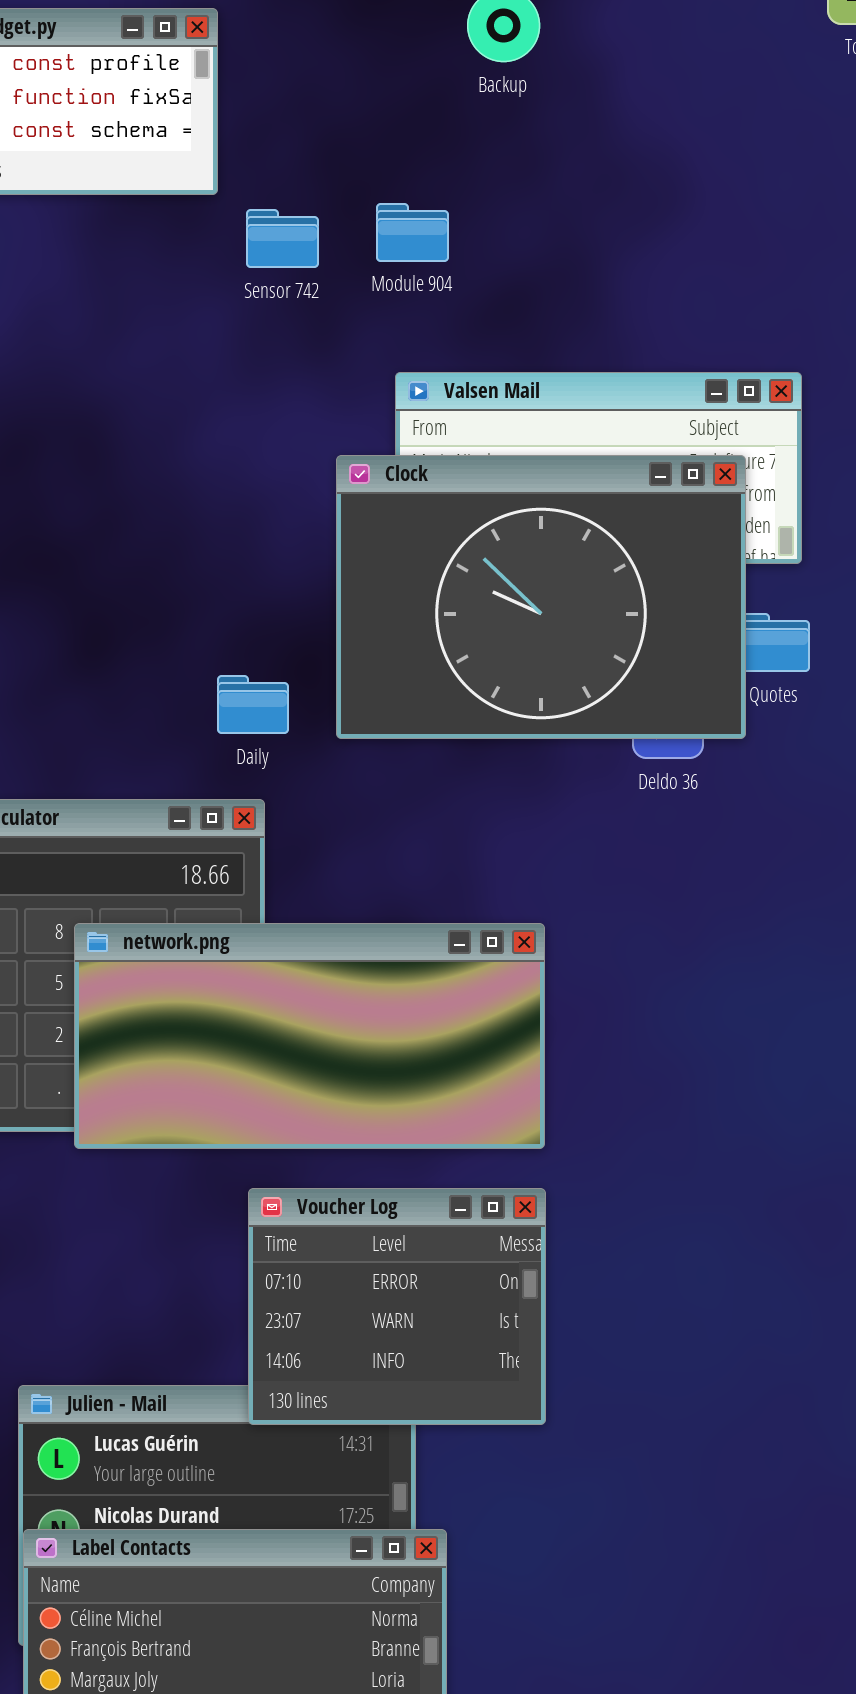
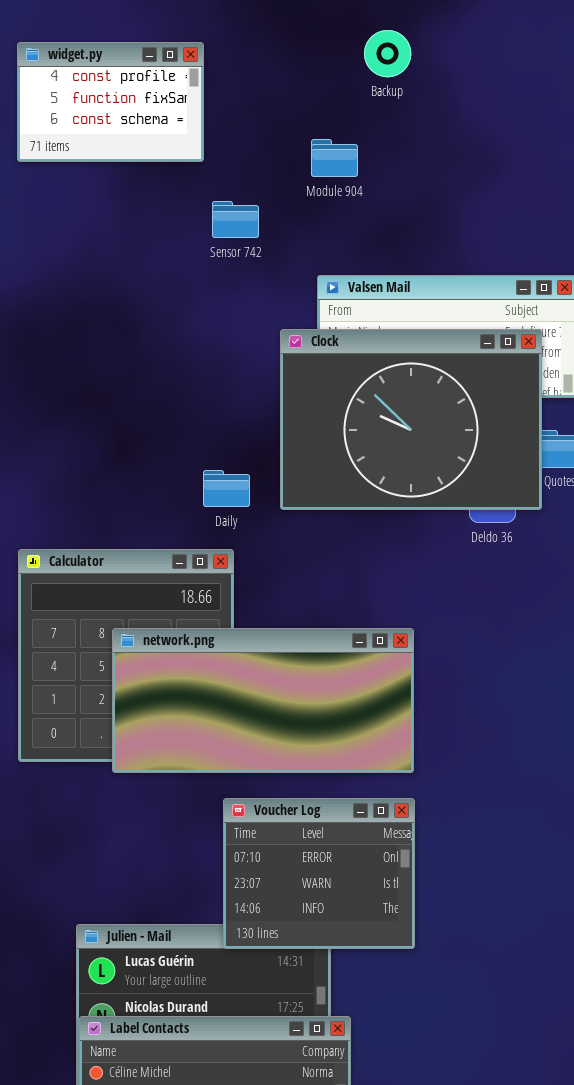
Module 904: [376,203,449,262] -> [311,139,358,177], moved
Sensor 742: [246,209,319,268] -> [212,201,259,238], moved

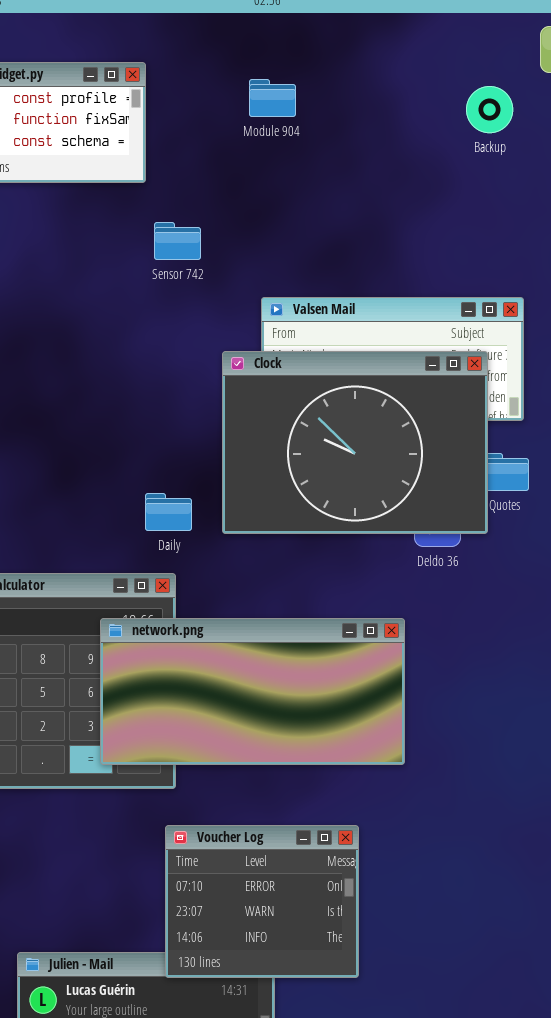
Backup: [364,30,411,77] -> [466,86,513,133], moved
Module 904: [311,139,358,177] -> [249,79,296,117], moved
network.png: [112,628,414,773] -> [100,618,405,765], moved

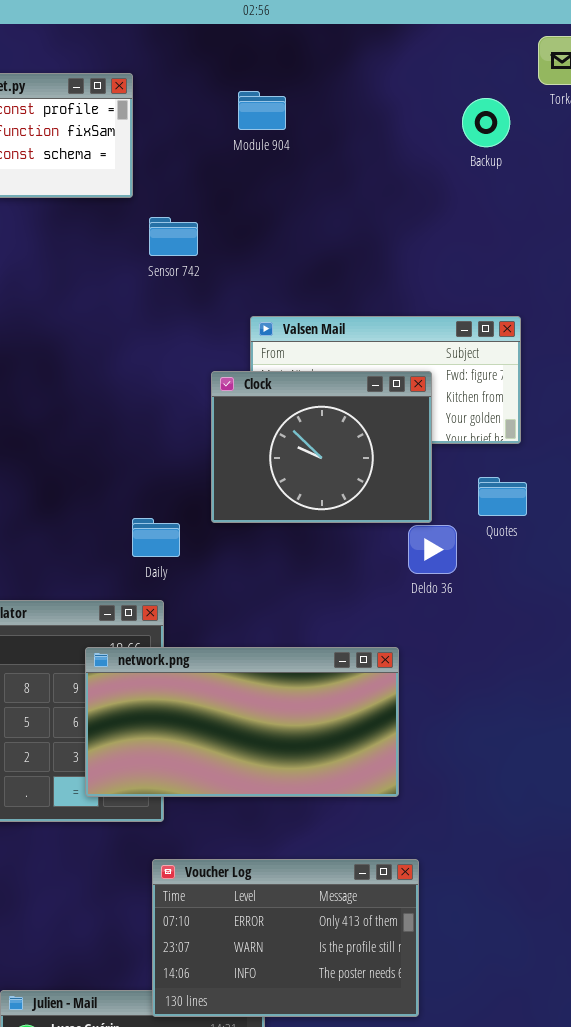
Sensor 742: [154,222,201,260] -> [149,217,198,256], moved
Clock: [222,351,488,534] -> [211,371,432,523], resized
Voucher Log: [165,825,359,978] -> [152,859,419,1017], resized

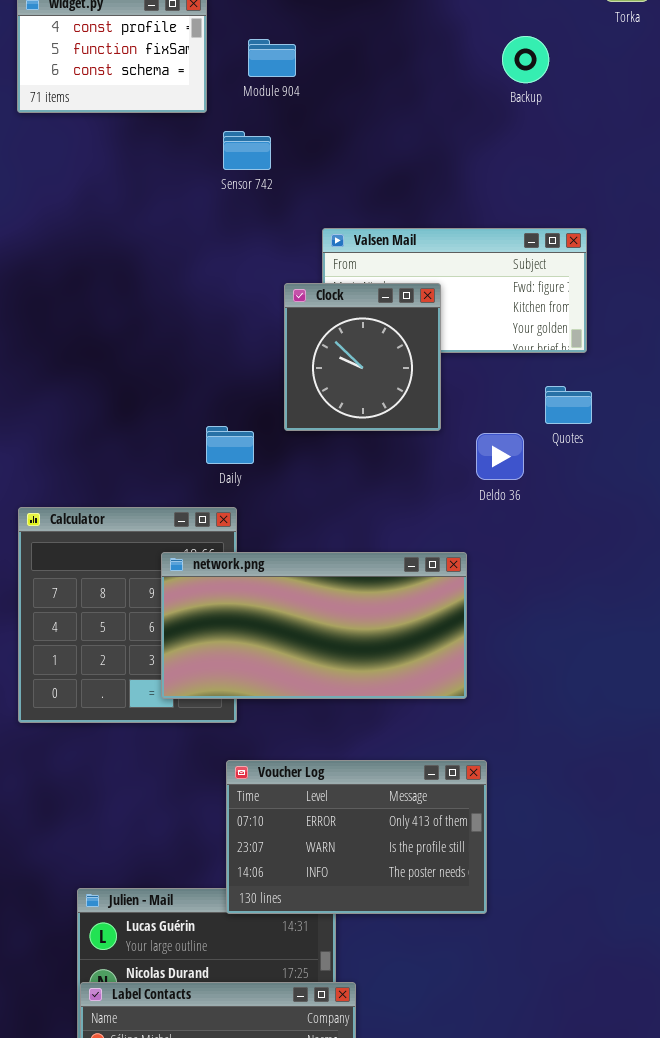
Module 904: [238,91,286,130] -> [248,39,296,77], moved
Backup: [462,98,510,147] -> [502,36,549,83], moved
Clock: [211,371,432,523] -> [284,283,441,431], resized

